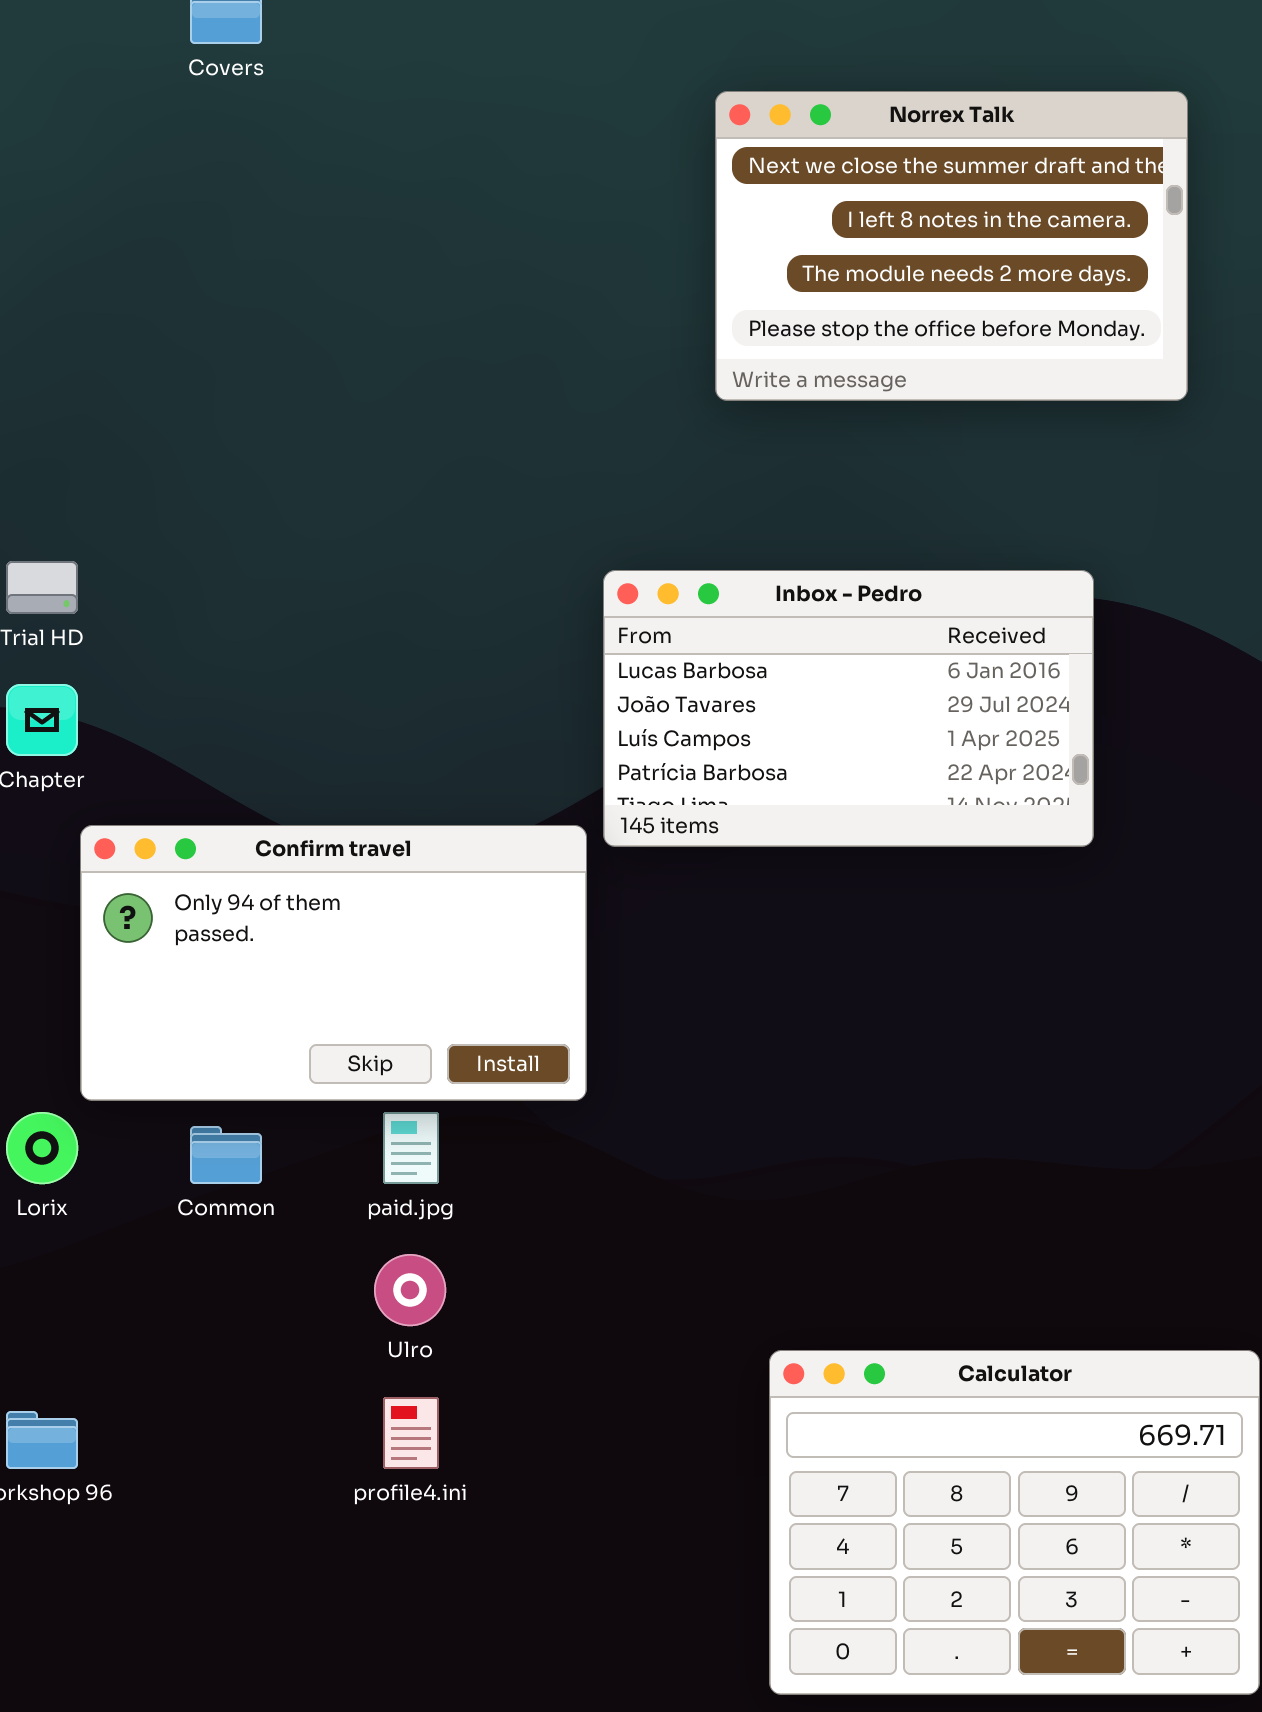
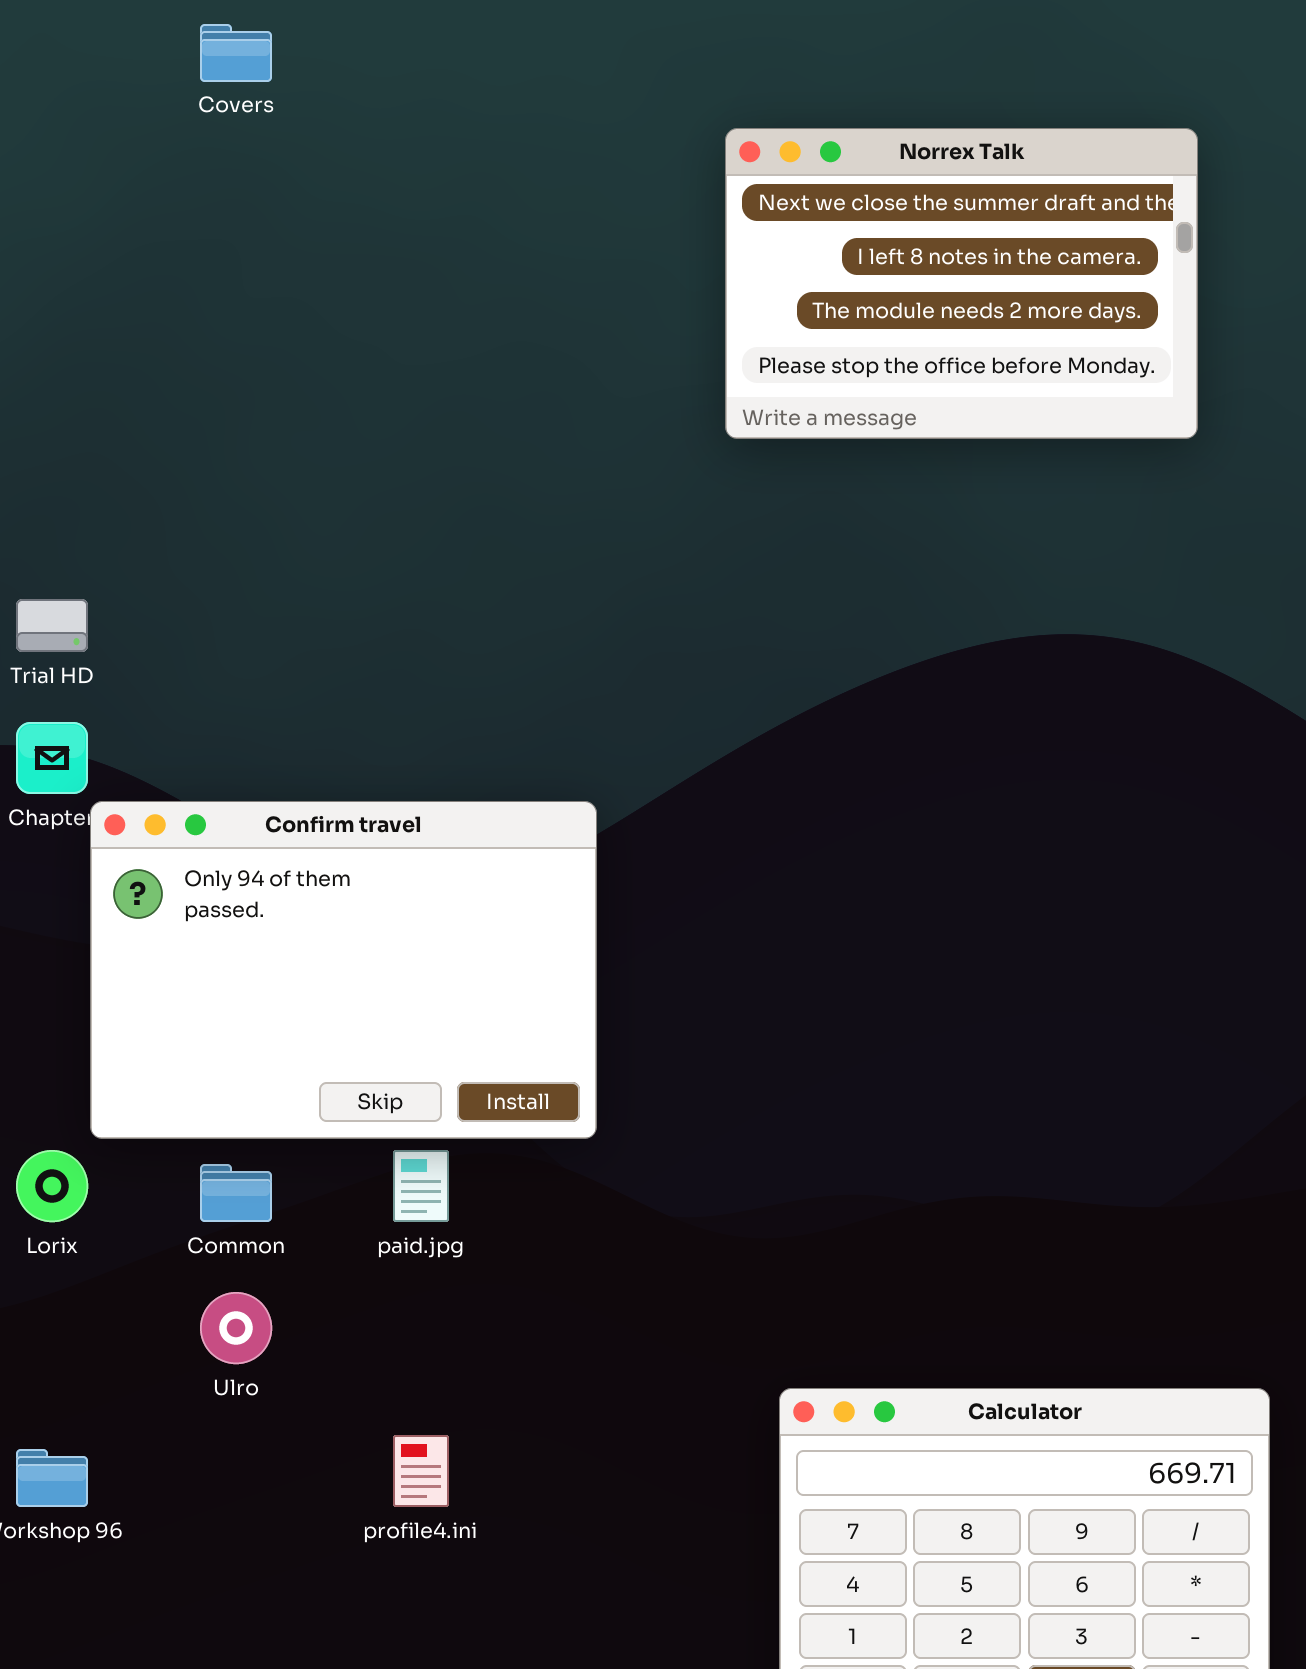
Inbox - Pedro: [603,570,1094,847] -> none, closed
Confirm travel: [80,825,587,1101] -> [90,801,597,1139], resized
Ulro: [374,1254,446,1326] -> [200,1292,272,1364], moved

